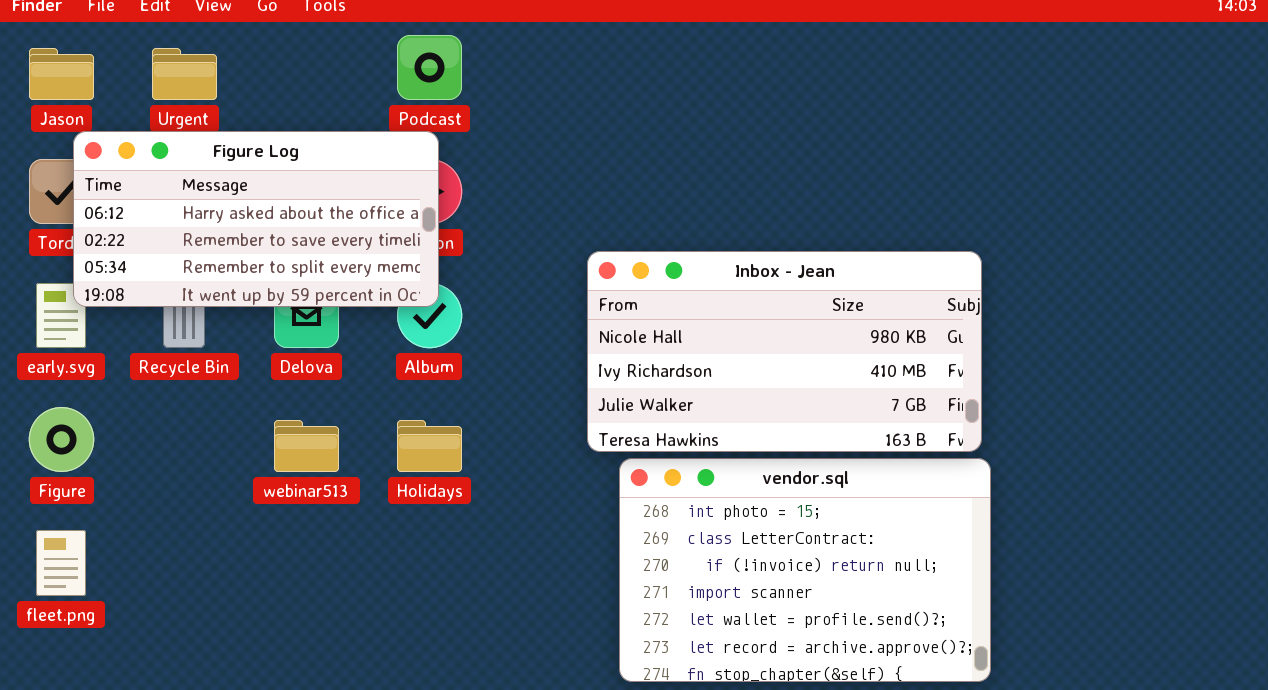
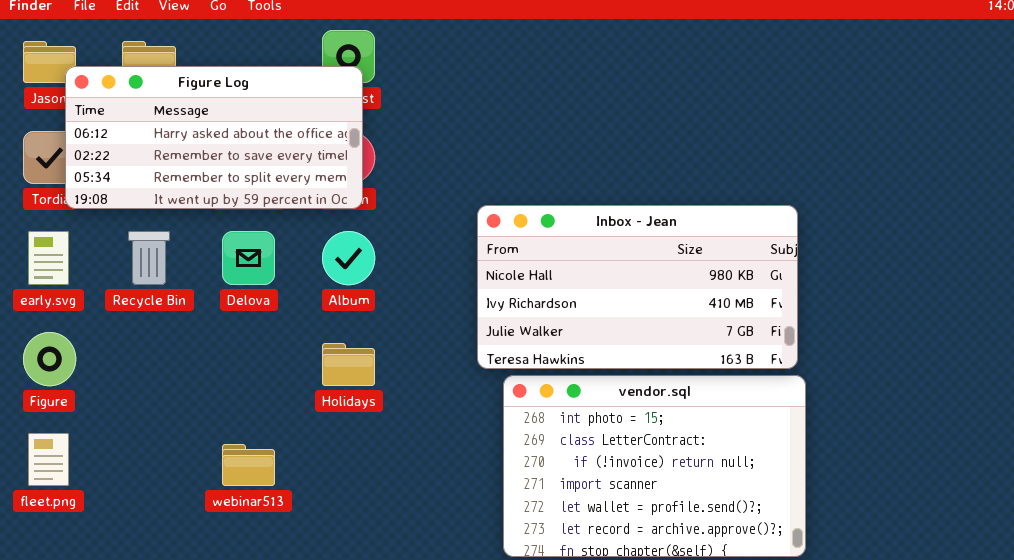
Figure Log: [73,131,439,307] -> [65,66,363,209], moved
webinar513: [274,420,339,472] -> [222,444,275,486], moved

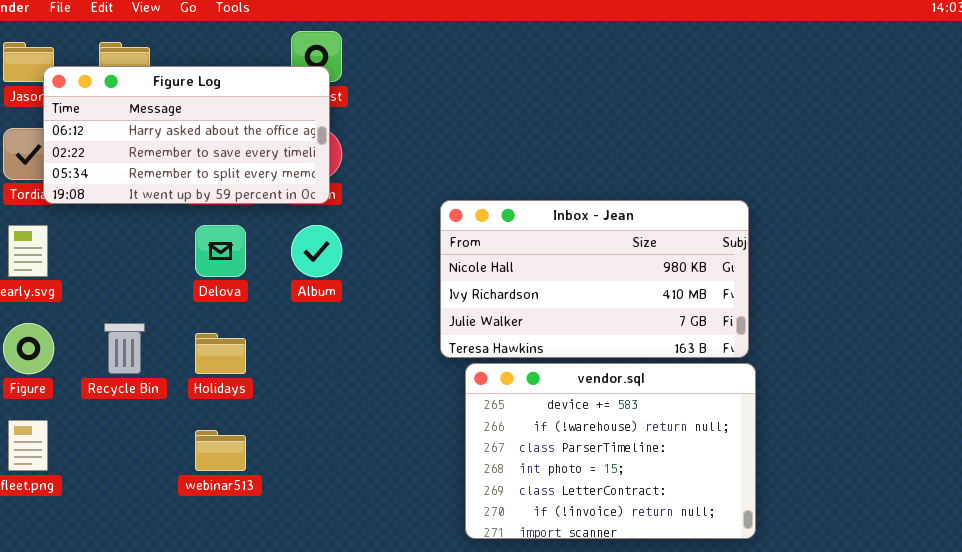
Recycle Bin: [128,231,170,285] -> [104,323,145,374], moved
Holidays: [322,343,375,386] -> [195,333,246,374], moved
vendor.sql: [503,375,806,557] -> [465,363,756,539], scrolled up 3 rows

